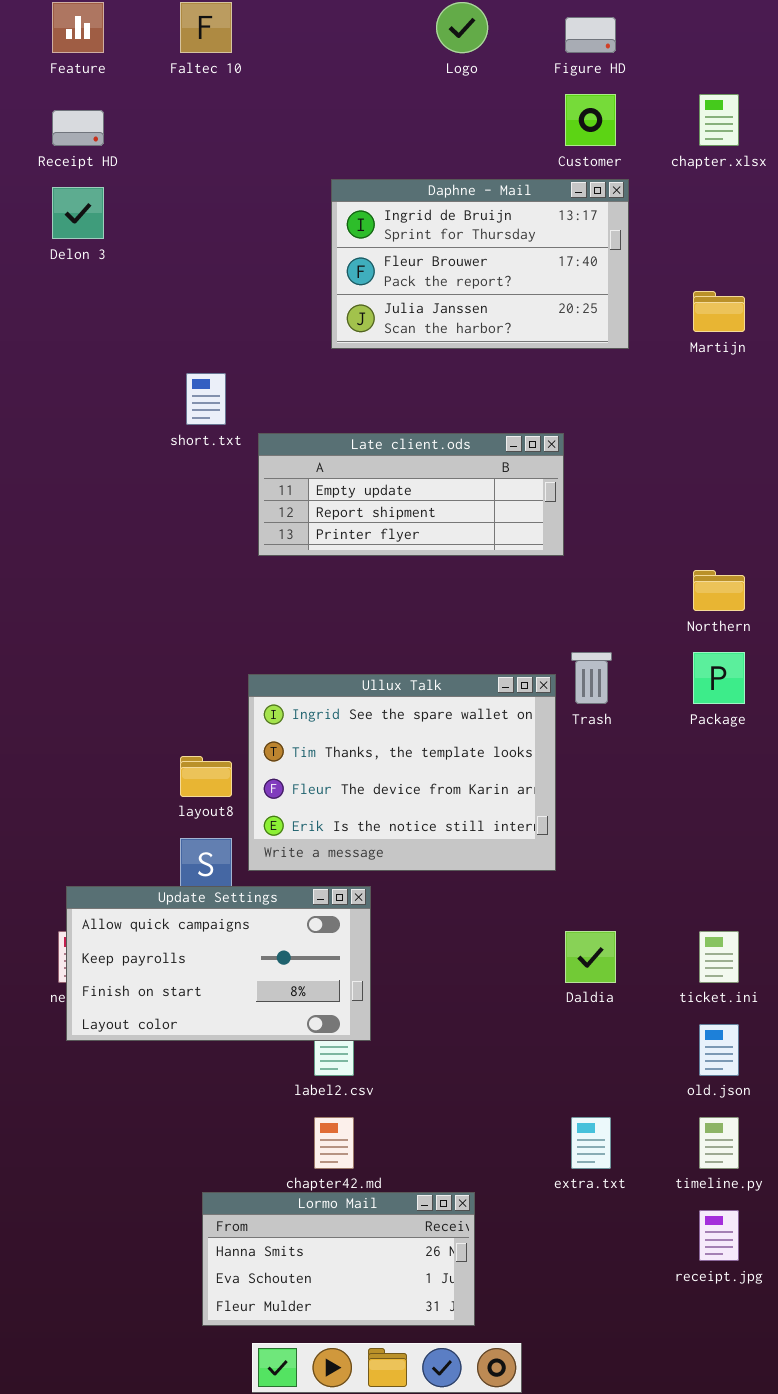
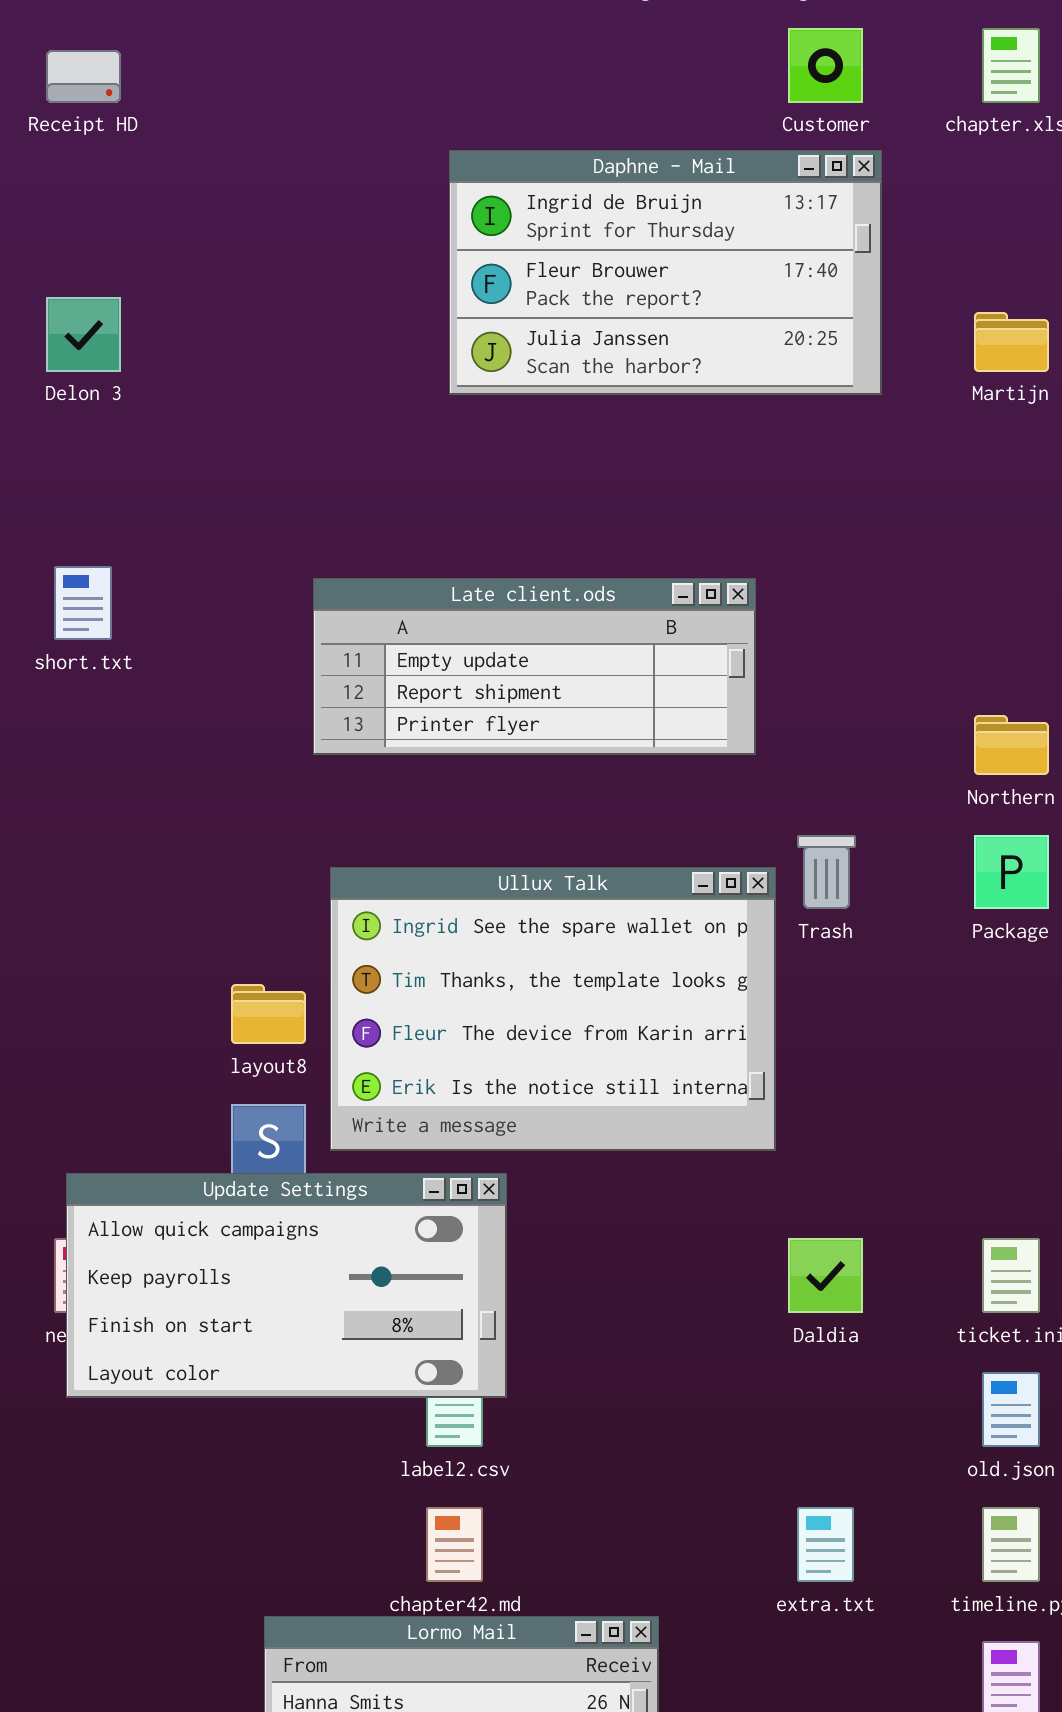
Delon 3: [52,187,104,239] -> [46,297,121,372], moved
short.txt: [186,373,226,425] -> [54,566,112,640], moved
Late client.ods: [258,433,564,556] -> [313,578,756,755], moved

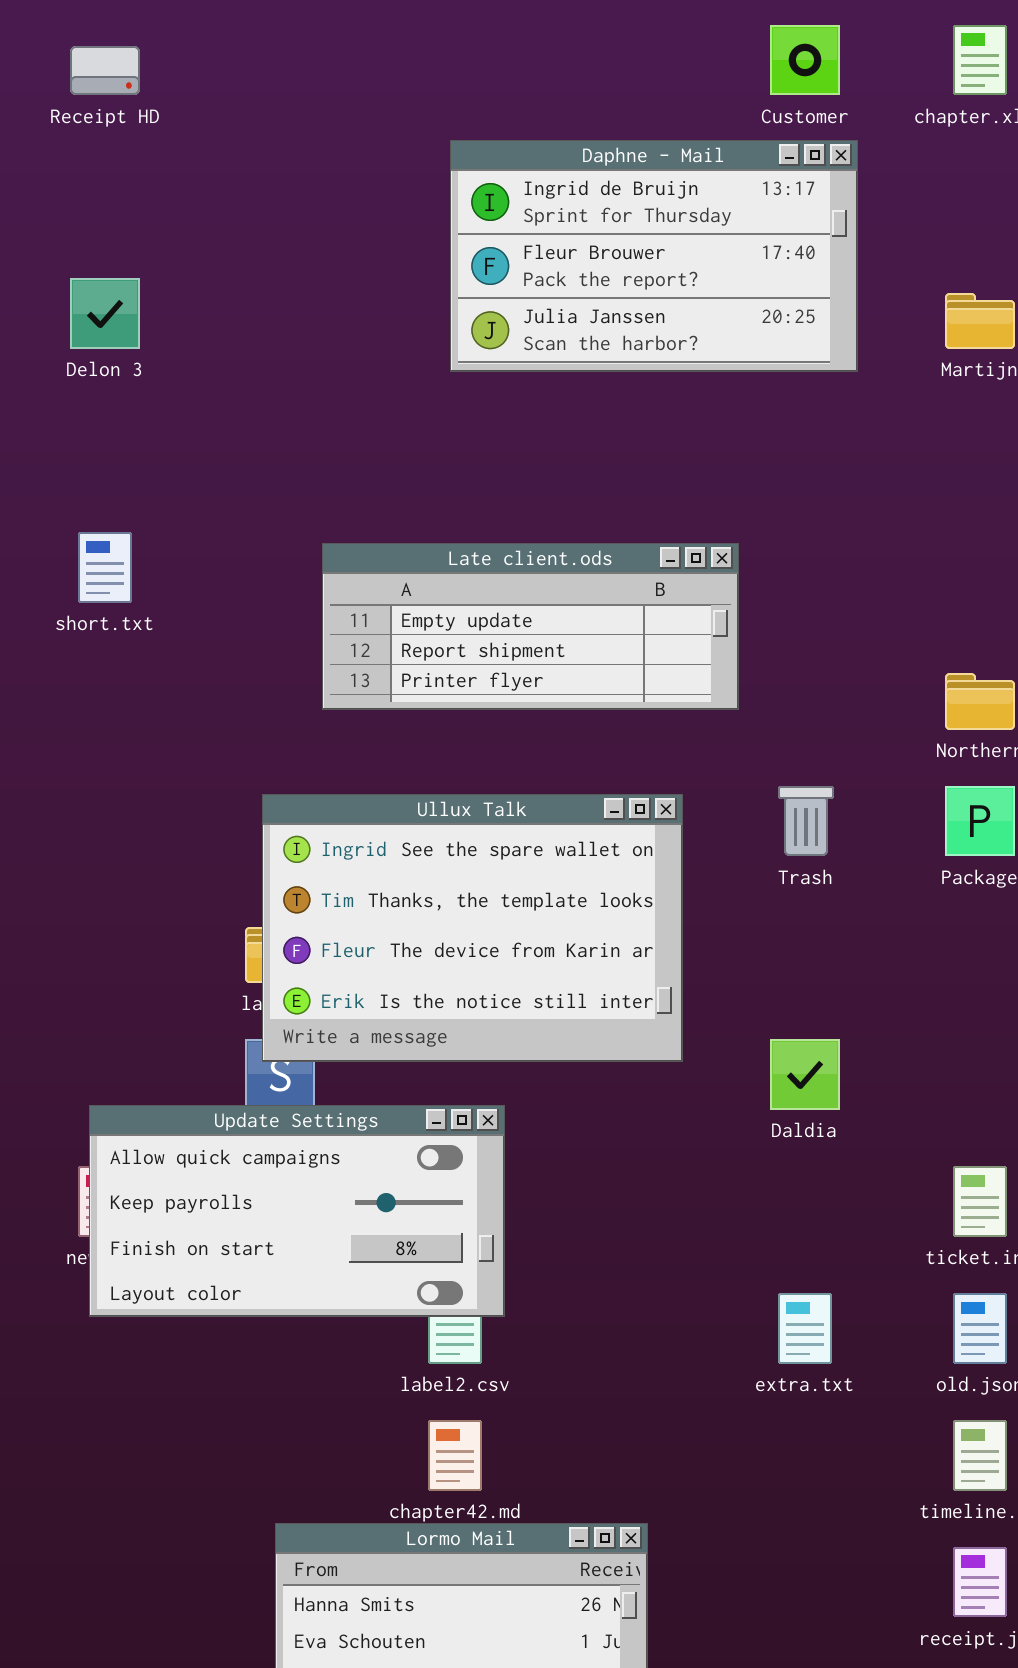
Ullux Talk: [330,867,776,1151] -> [262,794,683,1062], moved
Daldia: [788,1238,863,1313] -> [770,1039,840,1110], moved
extra.txt: [797,1507,854,1582] -> [778,1293,832,1364], moved

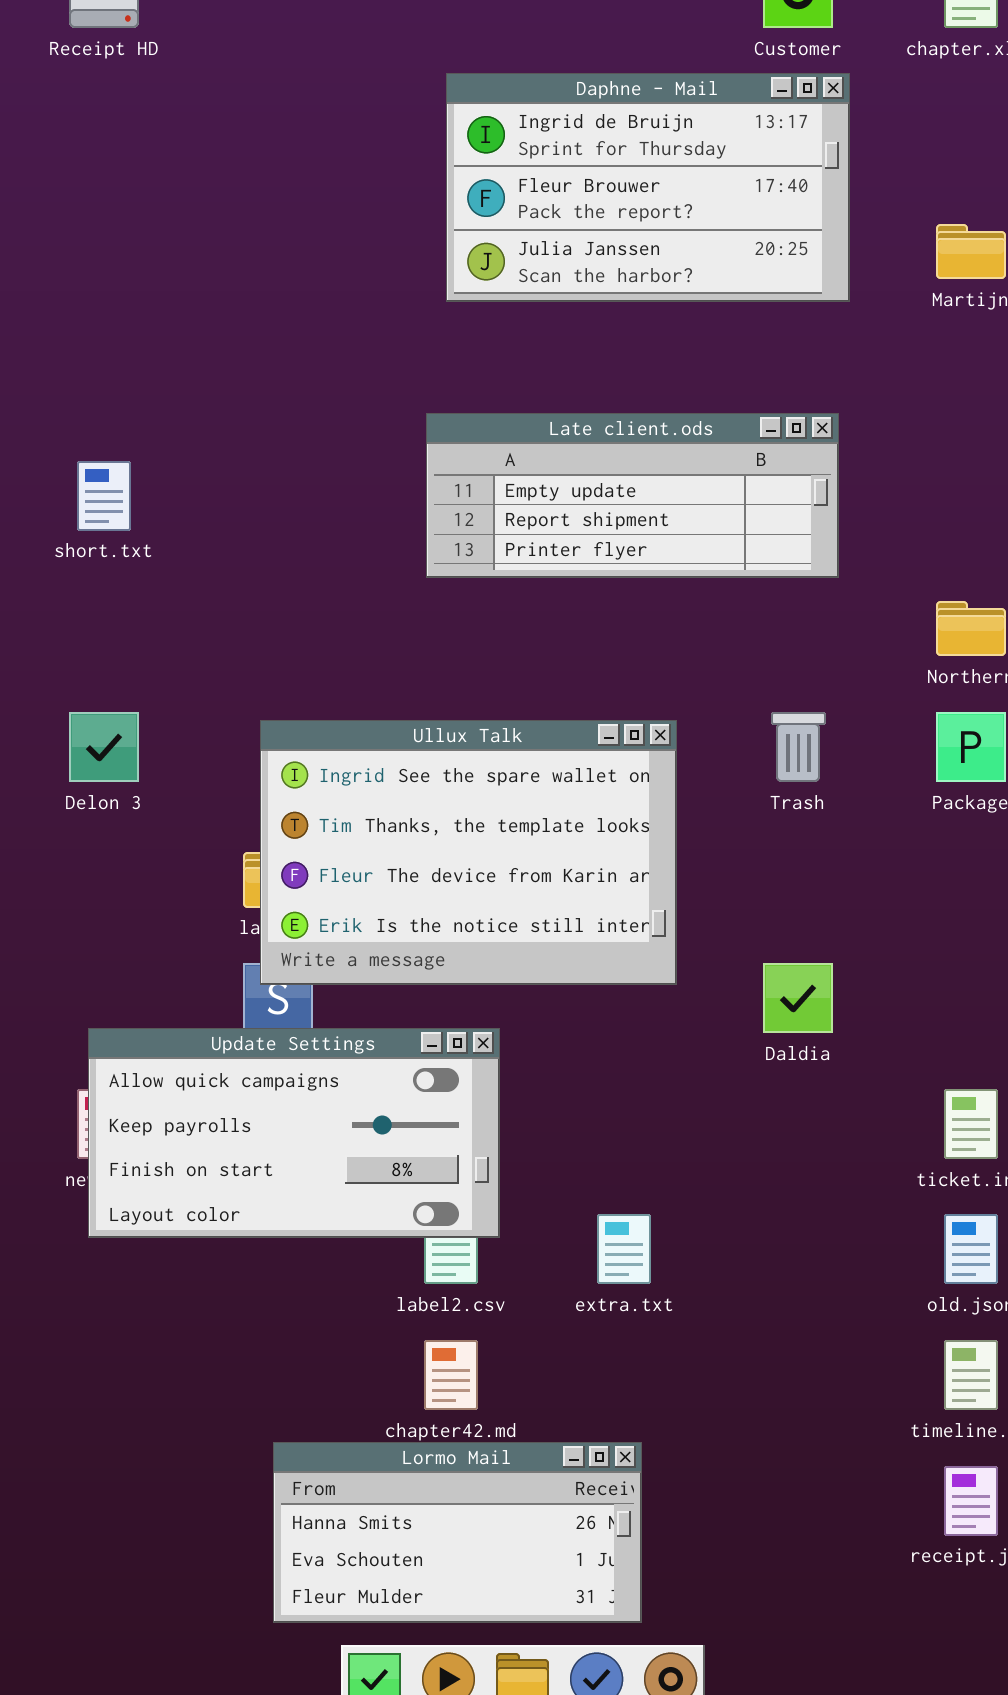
Delon 3: [70,278,140,349] -> [69,712,139,782], moved
Late client.ods: [322,543,739,710] -> [426,413,839,578], moved
extra.txt: [778,1293,832,1364] -> [597,1214,651,1284], moved

